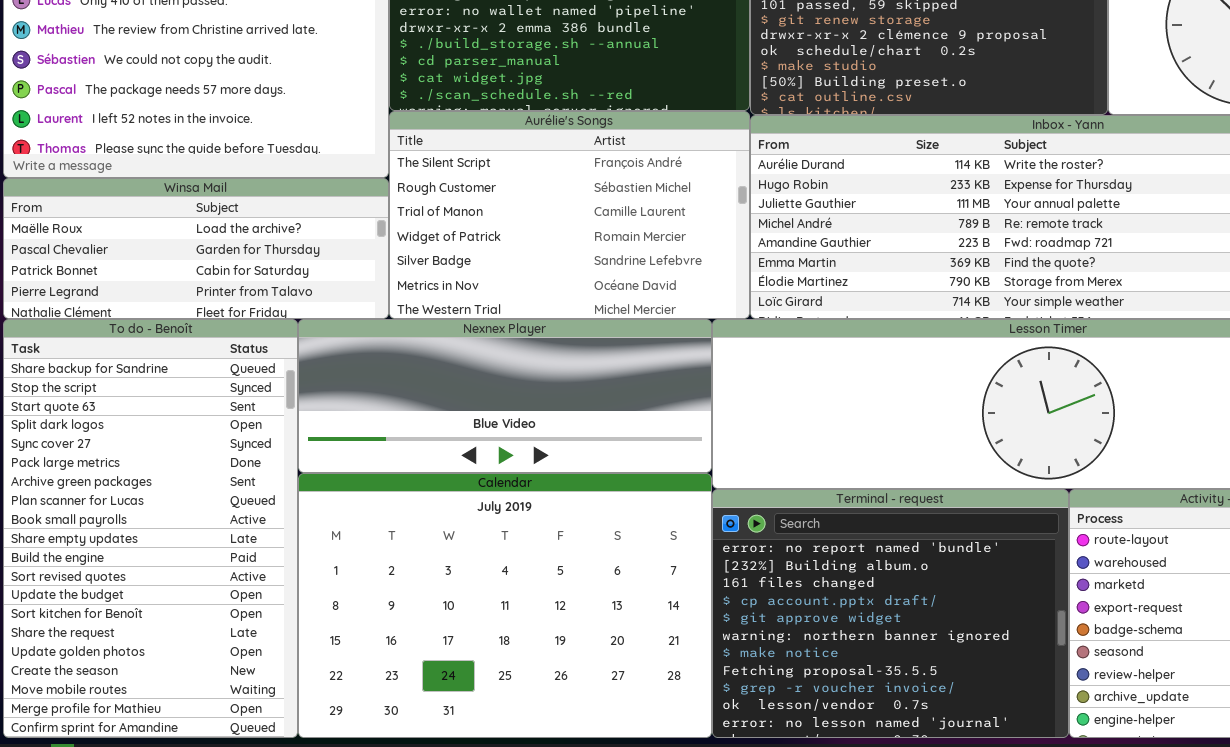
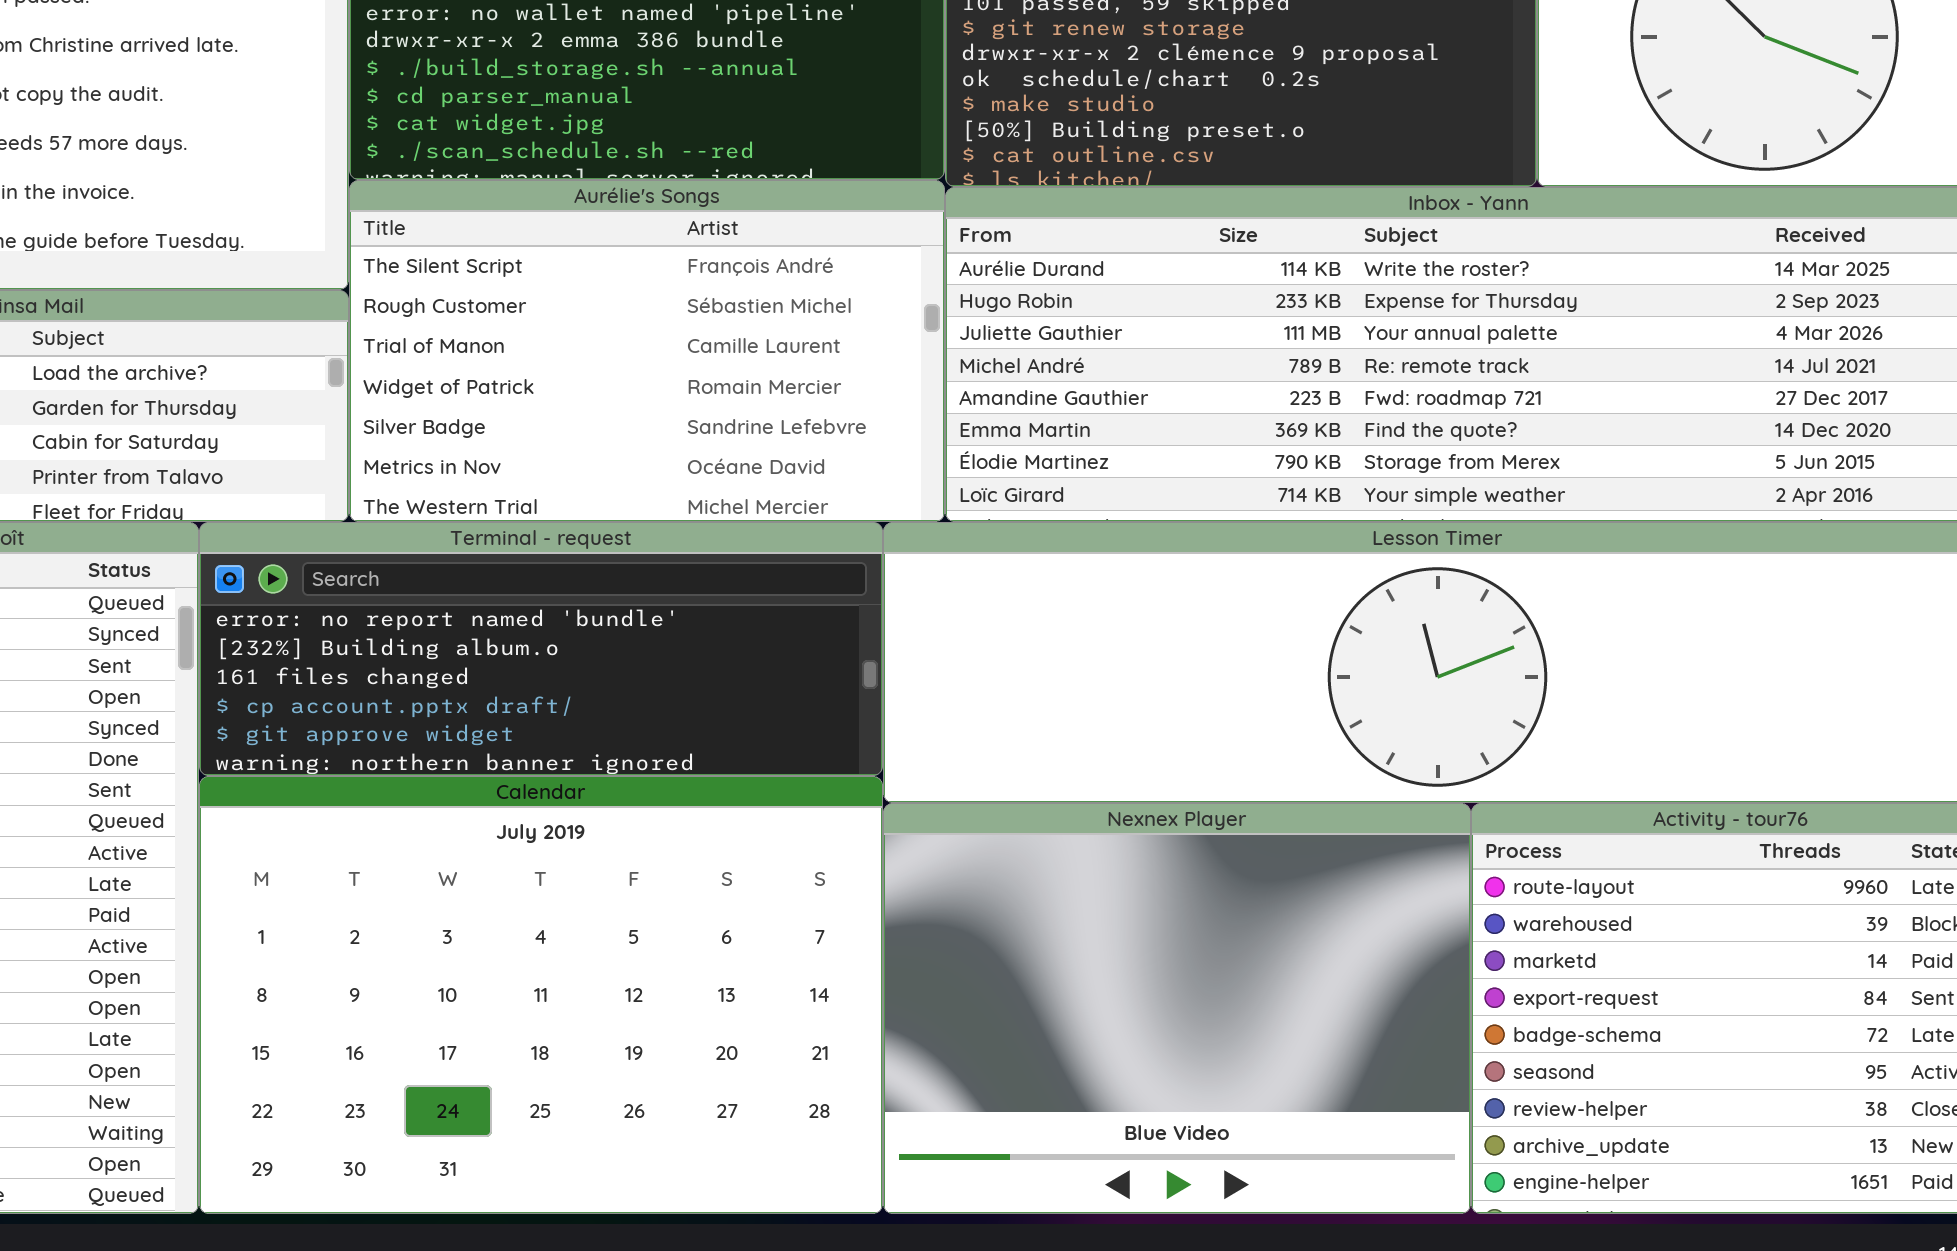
Nexnex Player: [298,319,712,473] -> [883,803,1471,1214], moved, resized
Terminal - request: [712,489,1069,738] -> [199,522,883,776], moved, resized

